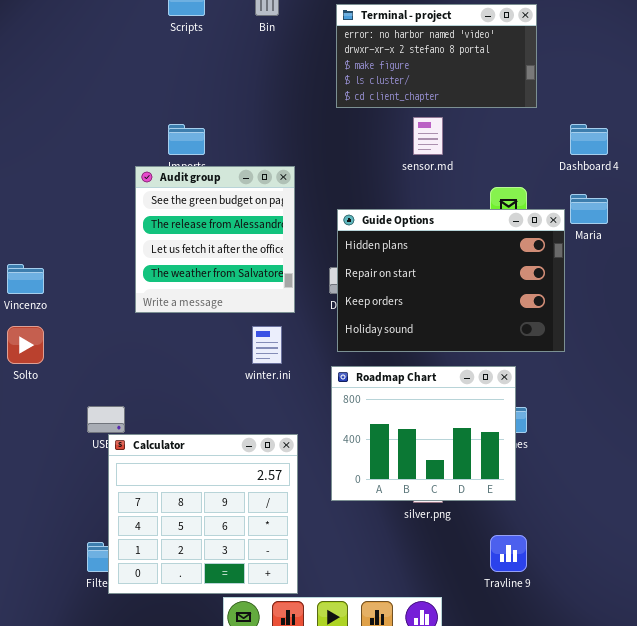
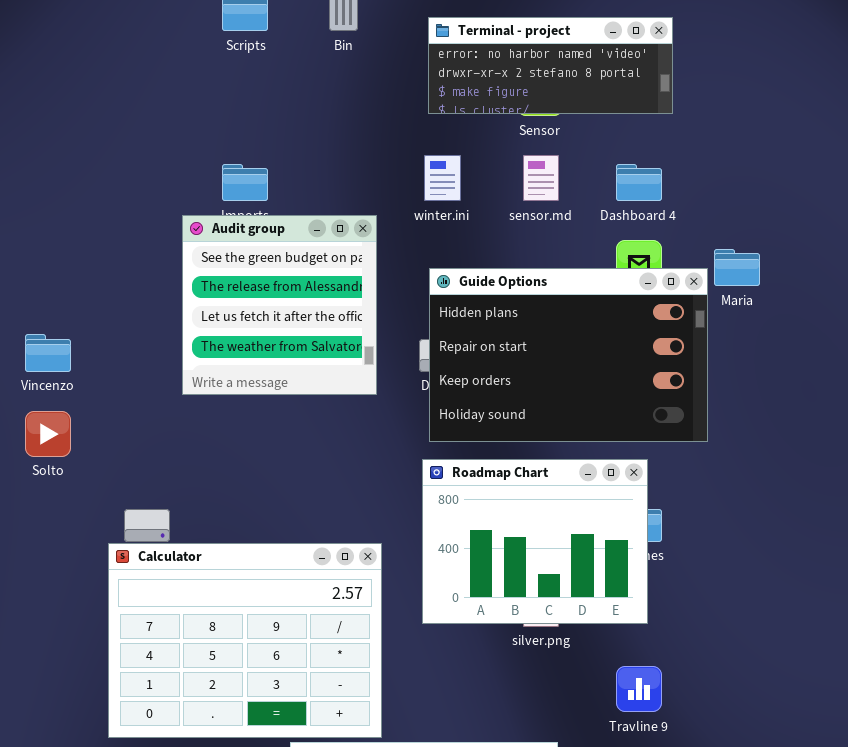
Terminal - project: [336,4,537,108] -> [428,17,673,114], resized
Dashboard 4: [570,124,608,155] -> [616,164,662,201], moved
winter.ini: [252,326,282,364] -> [424,155,461,201], moved
Calculator: [108,434,298,594] -> [108,543,382,738], resized

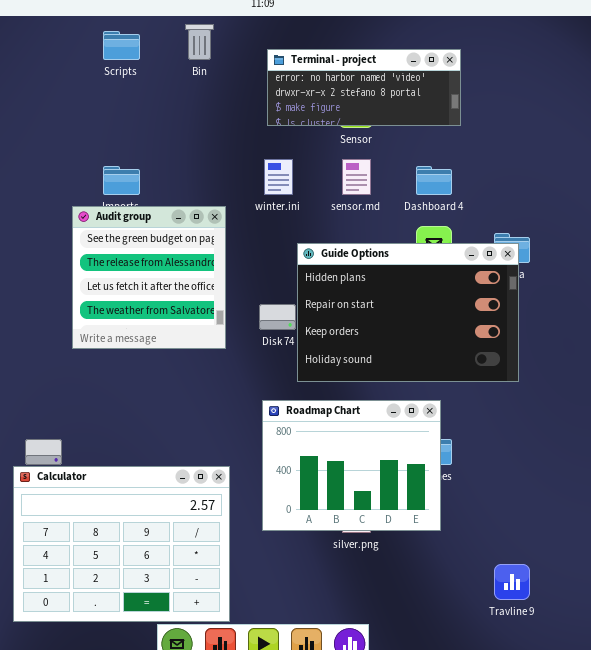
Guide Options: [429,268,708,442] -> [297,243,519,382], moved
Travline 9: [616,666,662,712] -> [494,564,530,600], moved

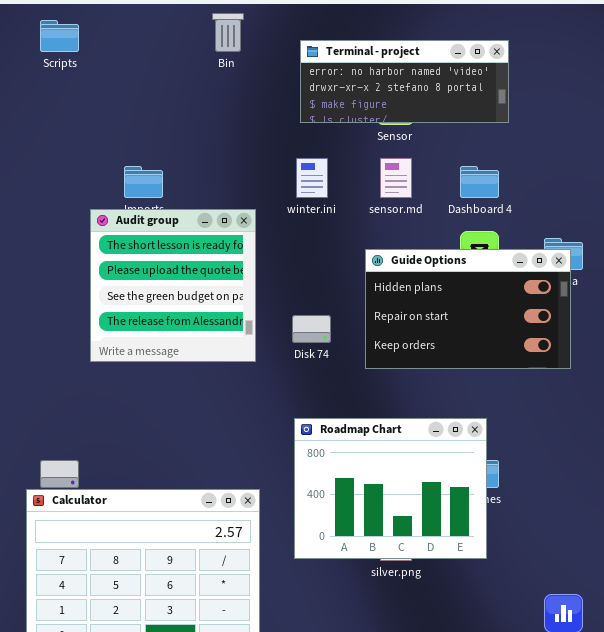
Scripts: [103,31,140,60] -> [40,20,79,52], moved
Audit group: [72,206,226,349] -> [90,209,256,362], scrolled up 2 rows
Guide Options: [297,243,519,382] -> [365,249,571,369], resized

